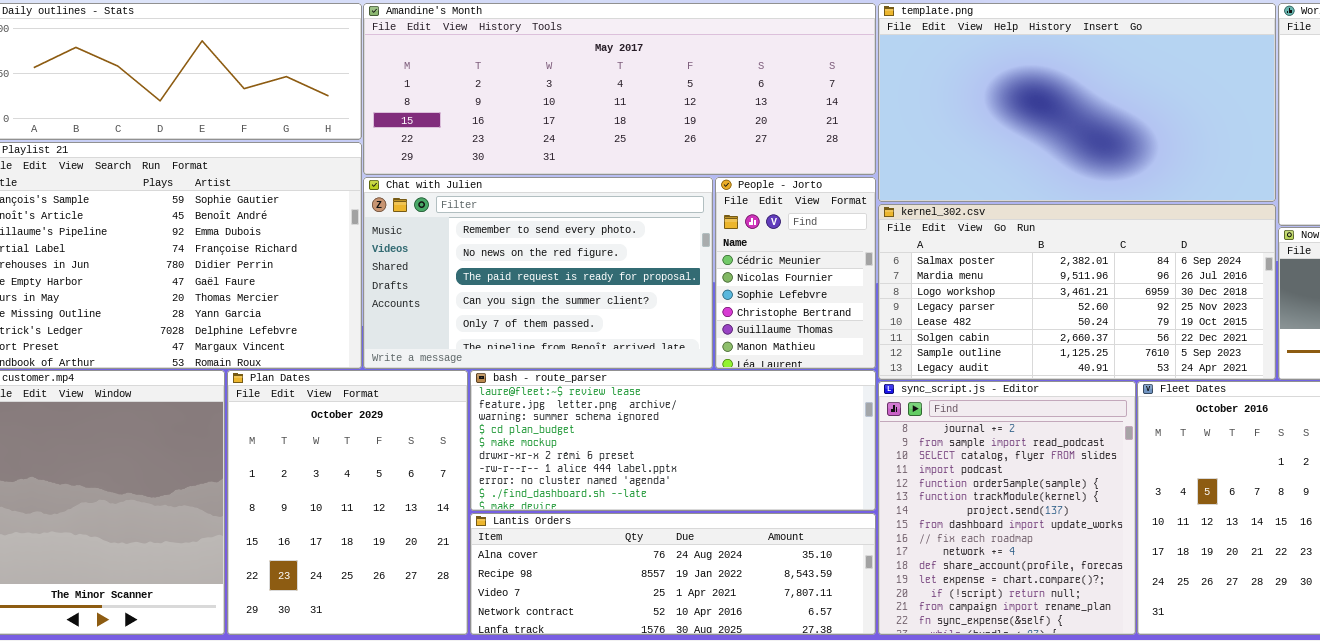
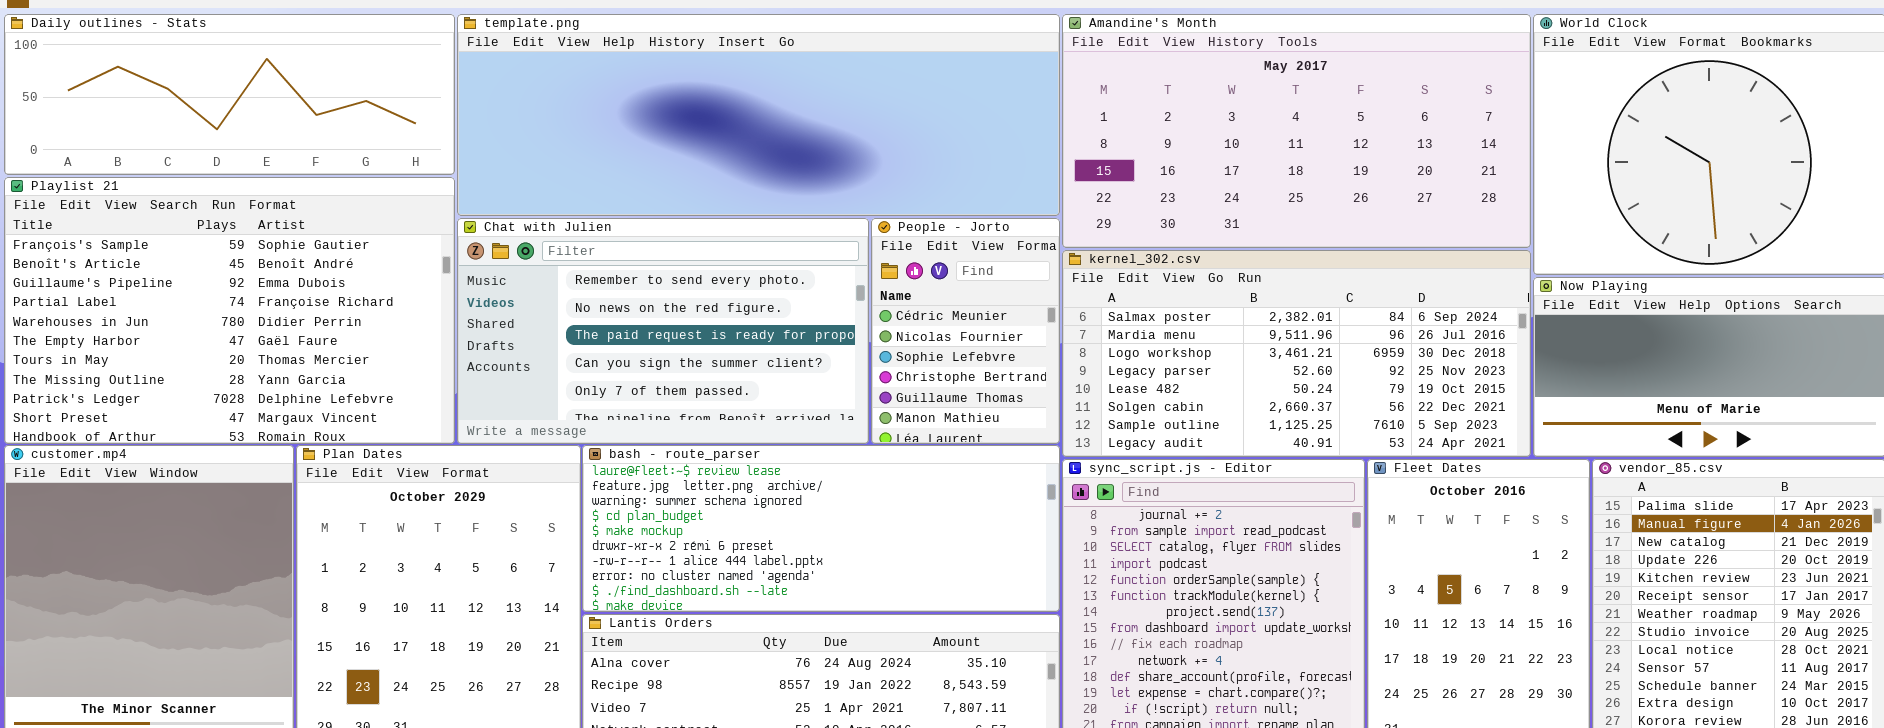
Amandine's Month: [363,3,876,175] -> [1062,14,1531,248], moved, resized
template.png: [878,3,1276,202] -> [457,14,1060,216], moved, resized

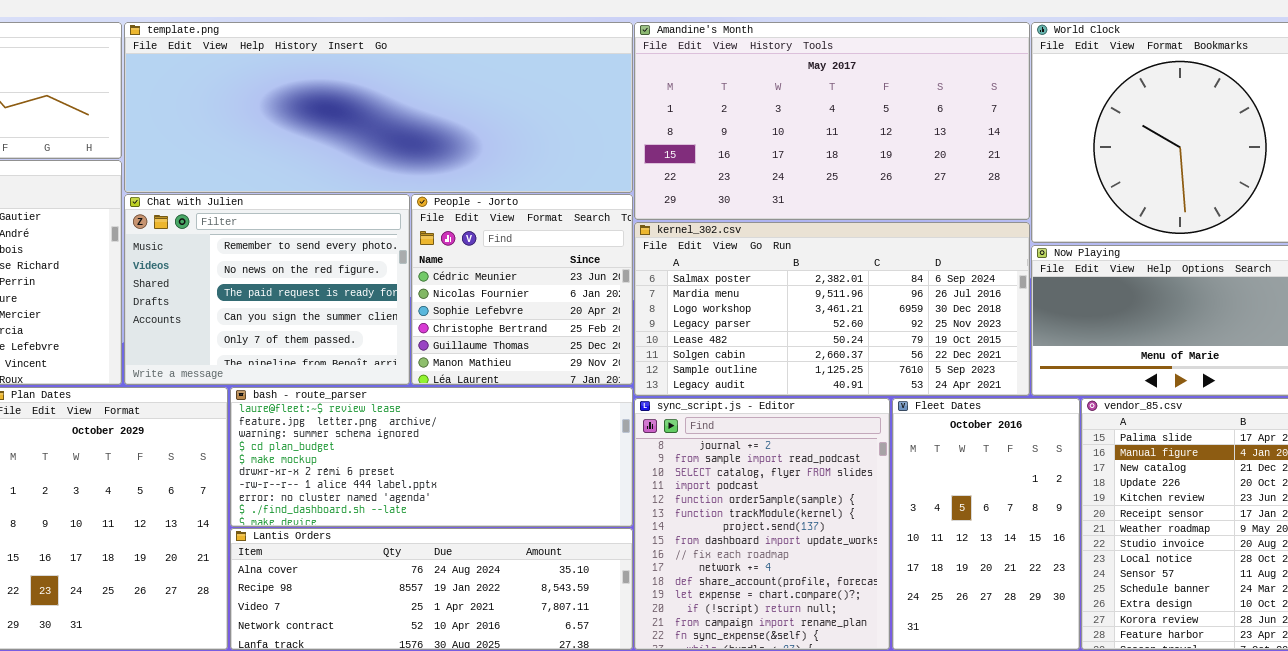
Chat with Julien: [457,218,869,444] -> [124,194,410,385], resized
People - Jorto: [871,218,1060,444] -> [411,194,633,385], resized

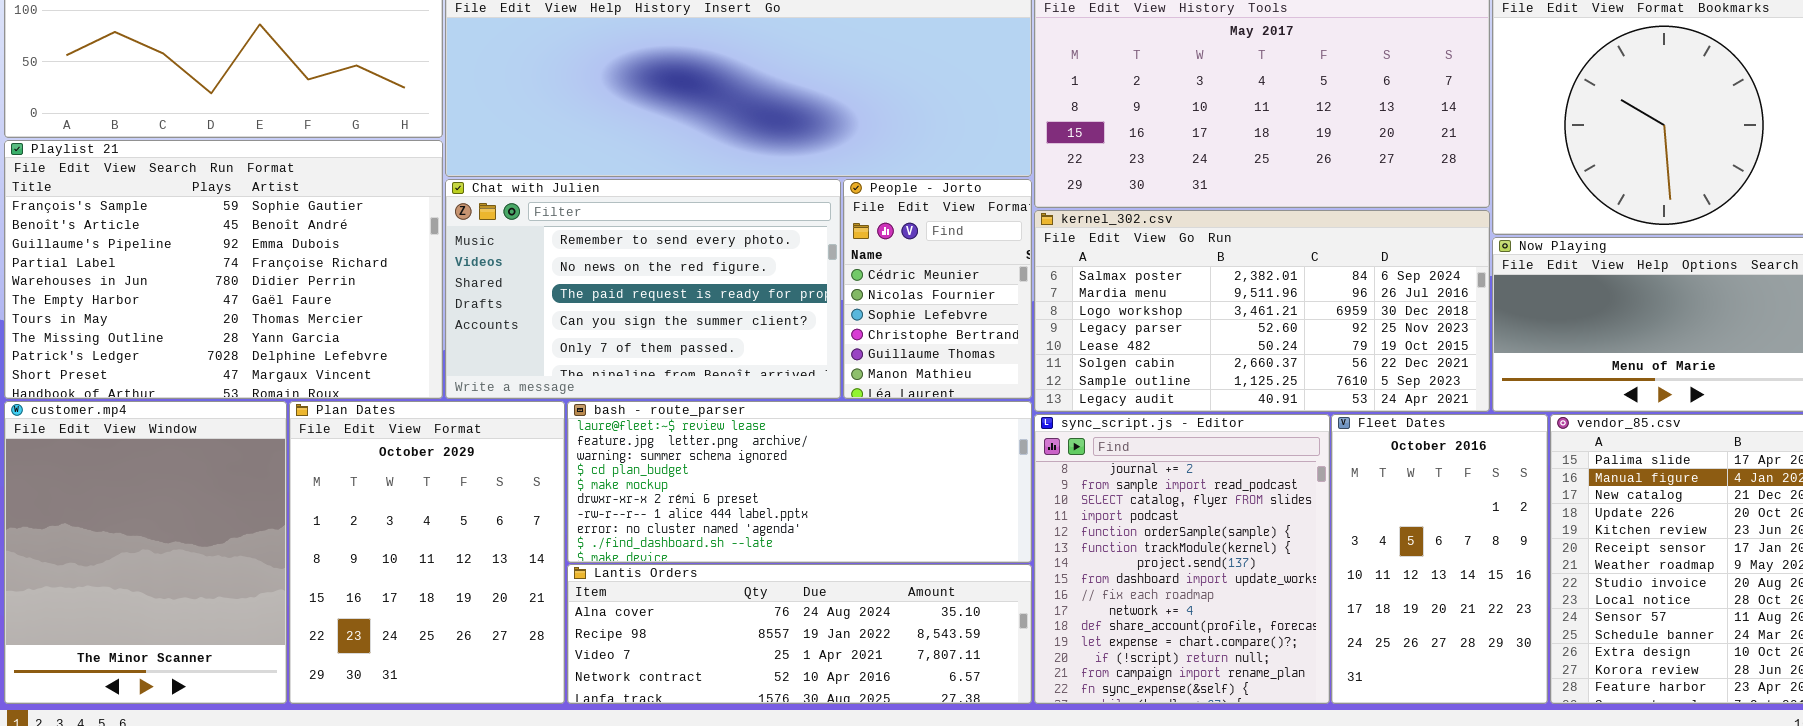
Chat with Julien: [124,194,410,385] -> [445,179,841,399], resized
People - Jorto: [411,194,633,385] -> [843,179,1032,399], resized

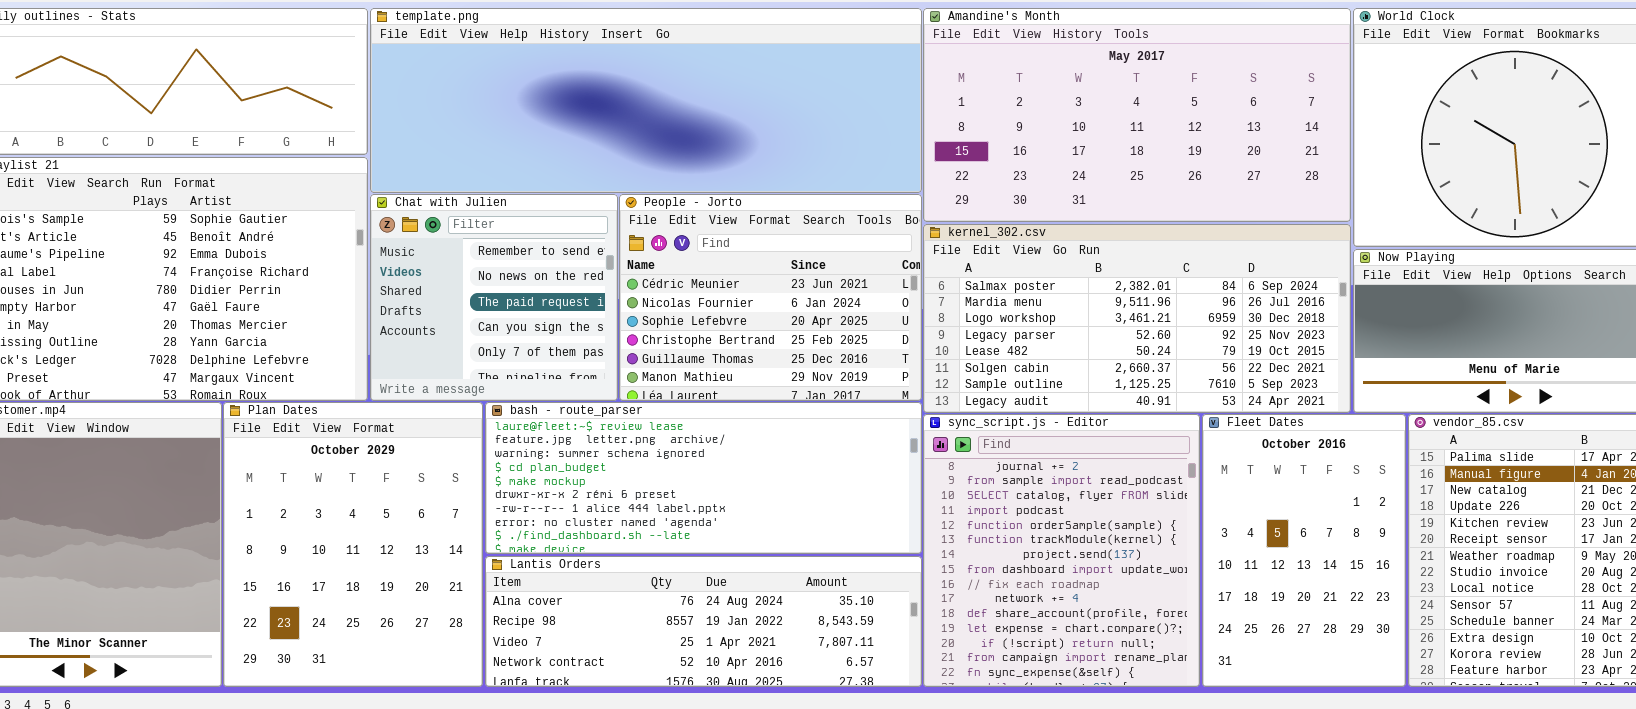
Chat with Julien: [445,179,841,399] -> [370,194,618,401], resized
People - Jorto: [843,179,1032,399] -> [619,194,922,401], resized

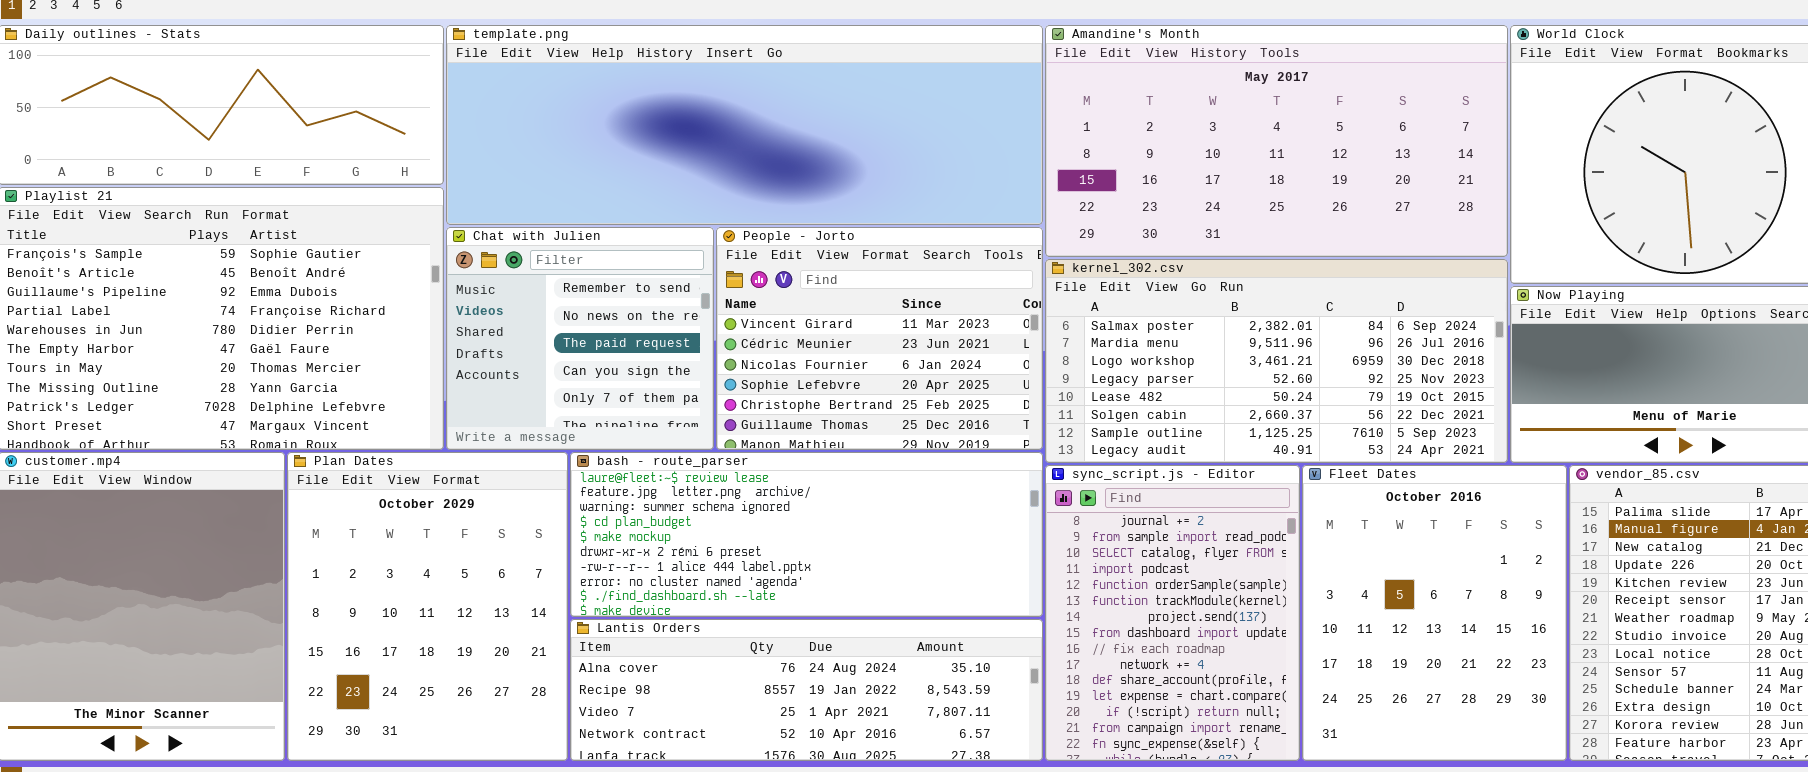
People - Jorto: [619,194,922,401] -> [716,227,1043,450], scrolled up 1 row
sync_script.js - Editor: [923,414,1200,687] -> [1045,465,1300,761], resized
Fleet Dates: [1202,414,1406,687] -> [1302,465,1567,761], resized

